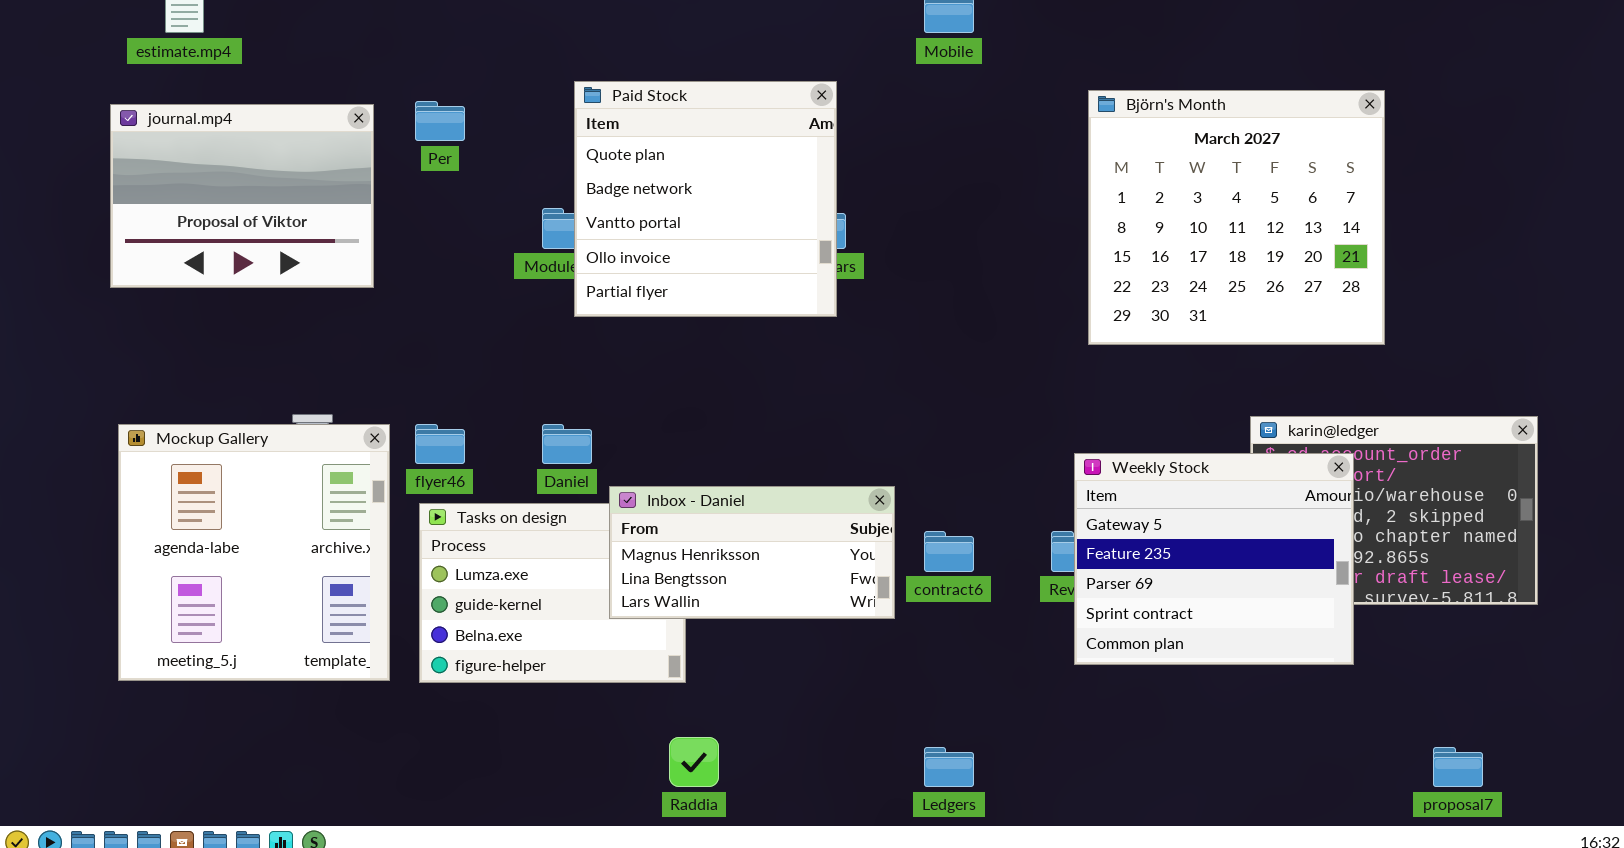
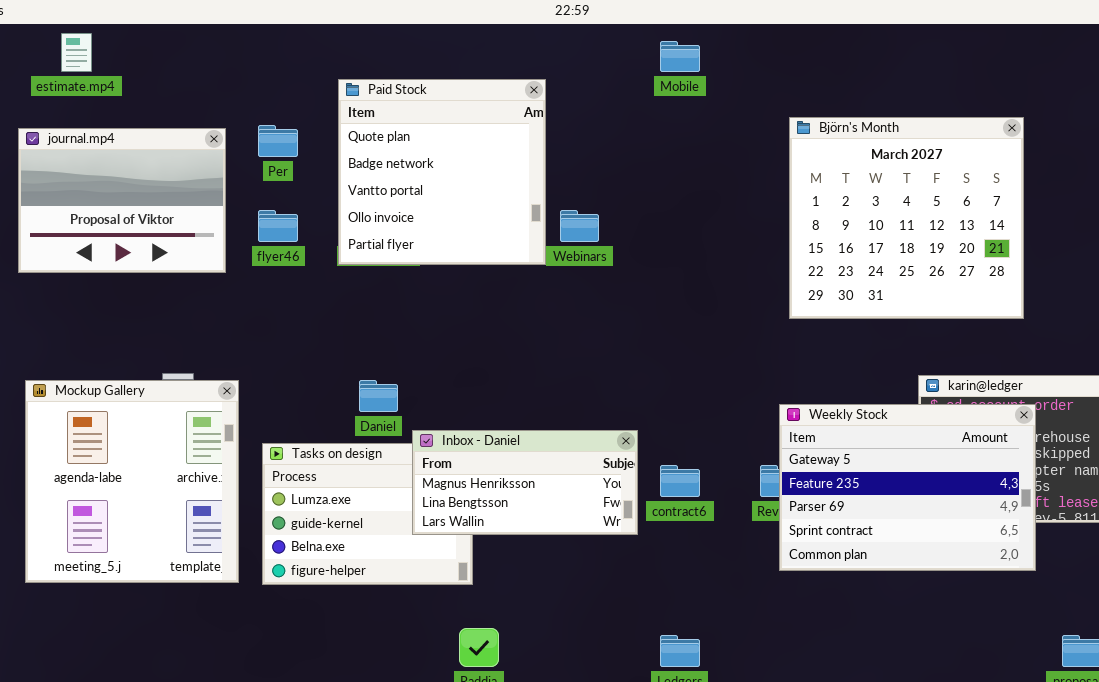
Paid Stock: [574,81,837,317] -> [338,79,546,265], moved
flyer46: [415,424,465,464] -> [258,210,298,242], moved
Weekly Stock: [1074,453,1354,665] -> [779,404,1036,571], resized

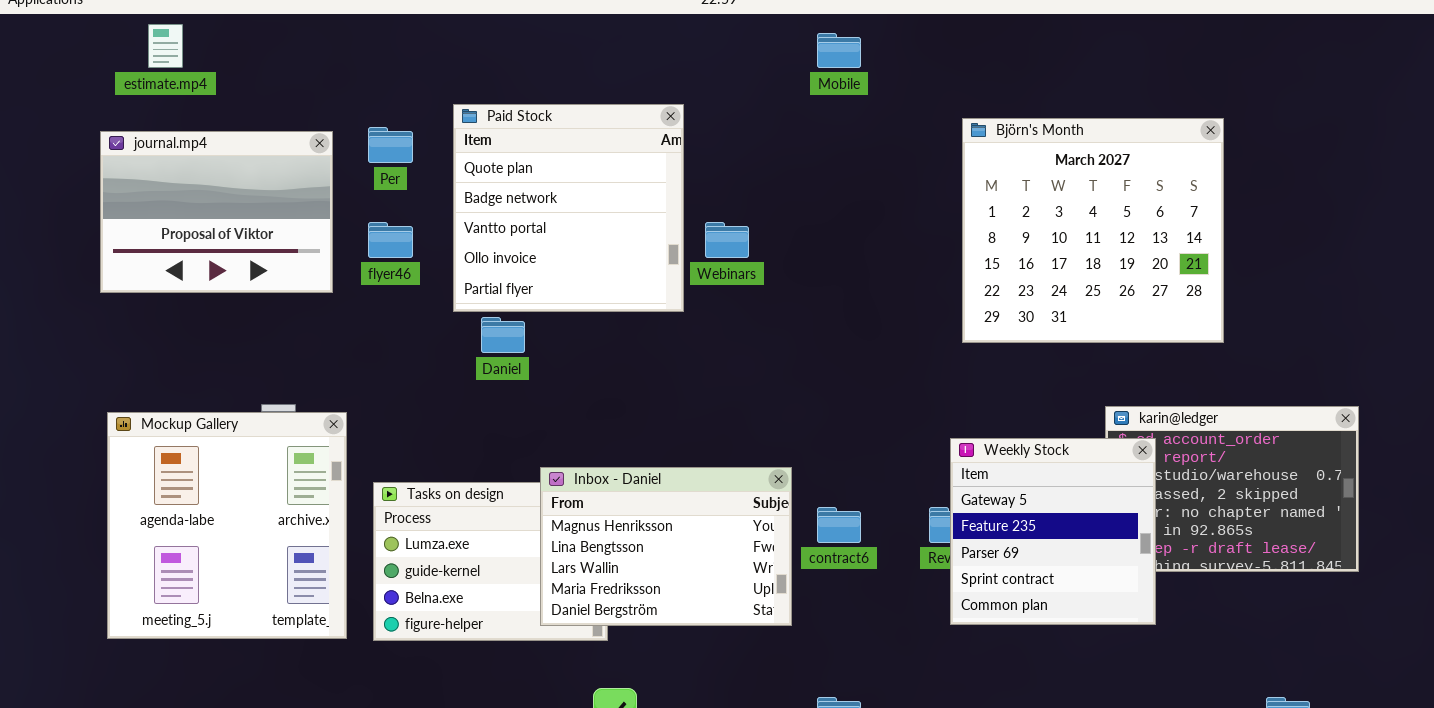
Paid Stock: [338,79,546,265] -> [453,104,684,312], moved
Daniel: [359,380,398,412] -> [481,317,525,353], moved
Weekly Stock: [779,404,1036,571] -> [950,438,1156,625], resized
Inbox - Daniel: [412,430,638,535] -> [540,467,792,626], resized

